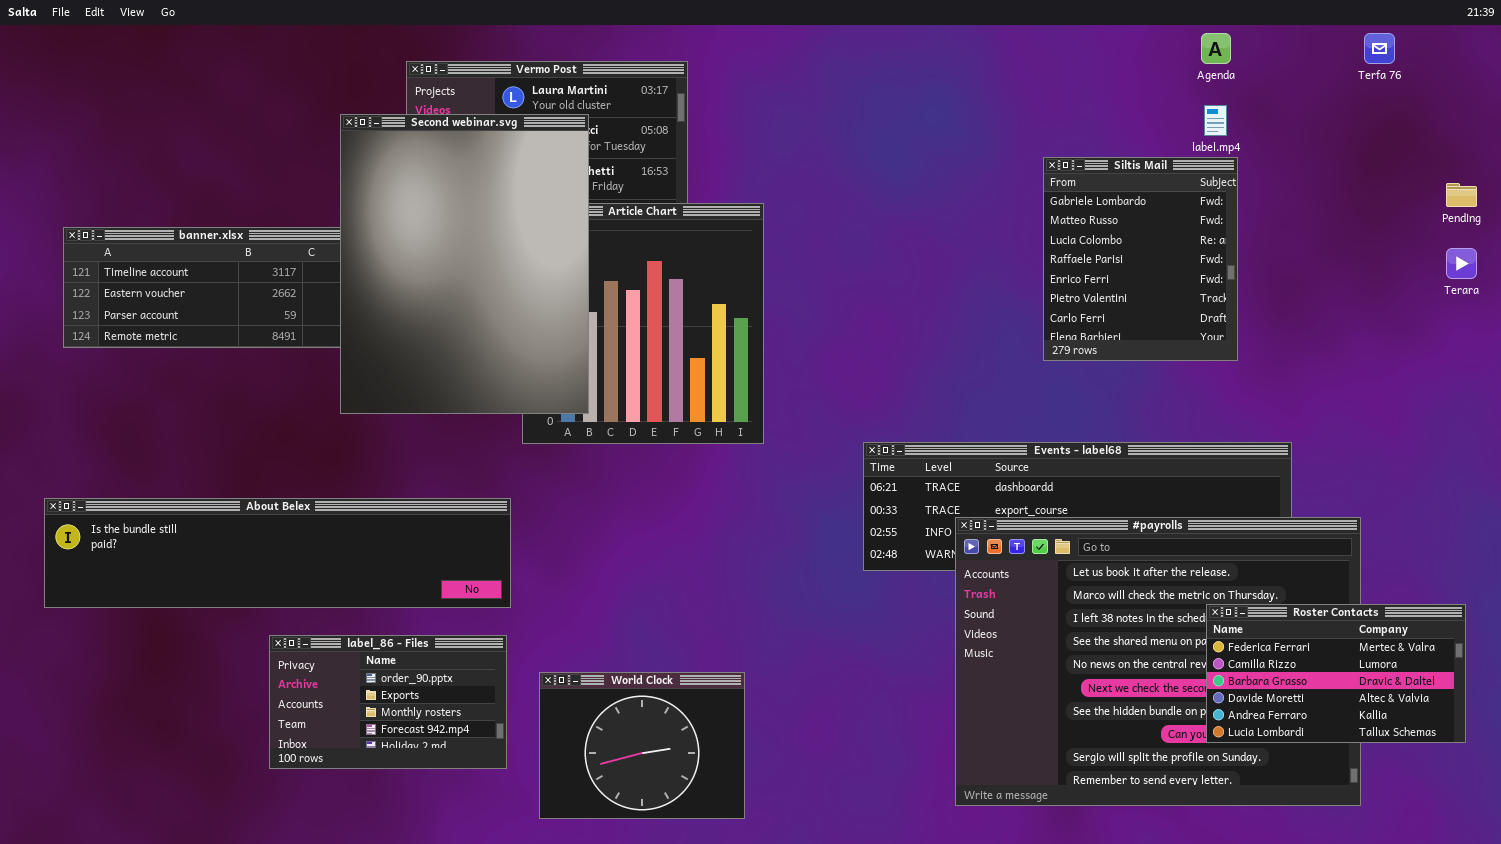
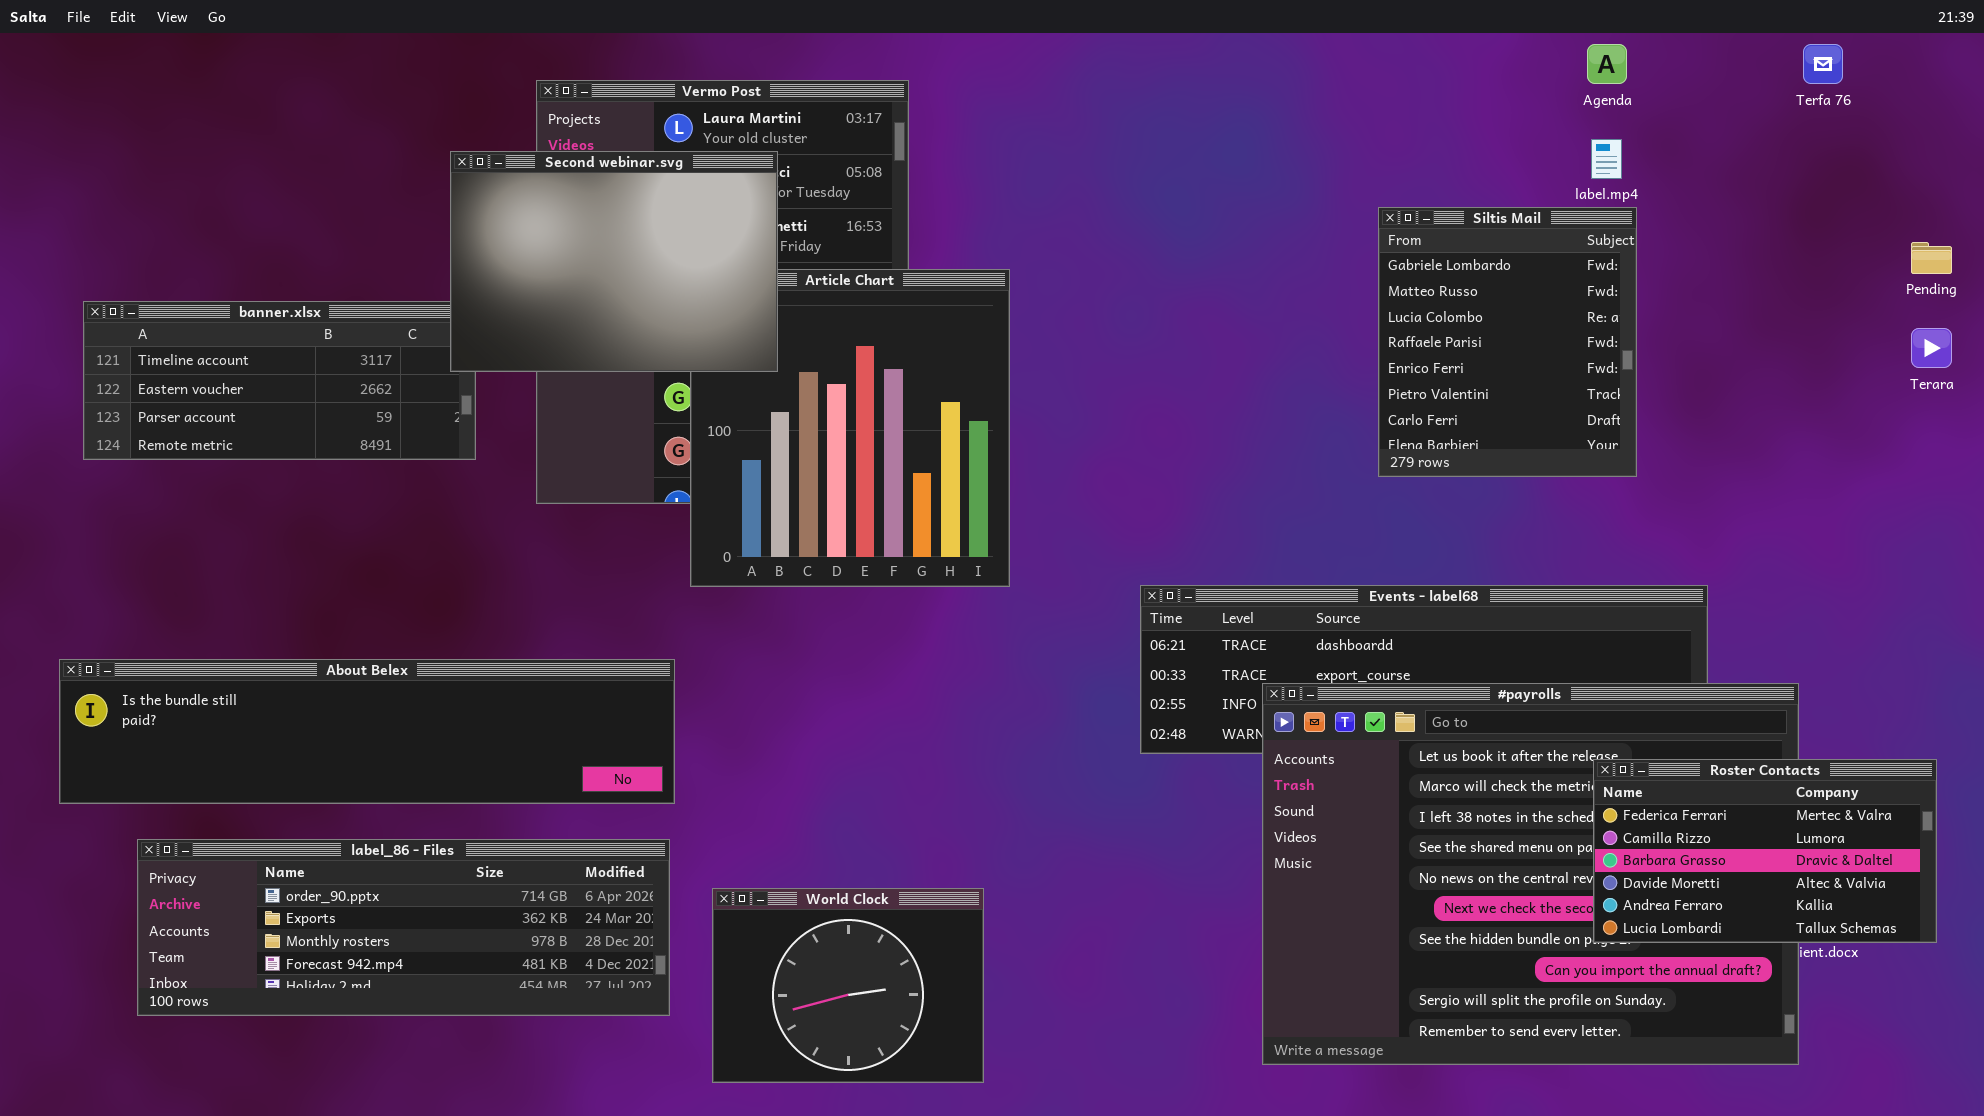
Second webinar.svg: [340,114,589,414] -> [450,151,778,372], resized
Roster Contacts: [1206,604,1466,743] -> [1593,759,1937,943], moved
label_86 - Files: [269,635,507,769] -> [137,839,670,1016], resized

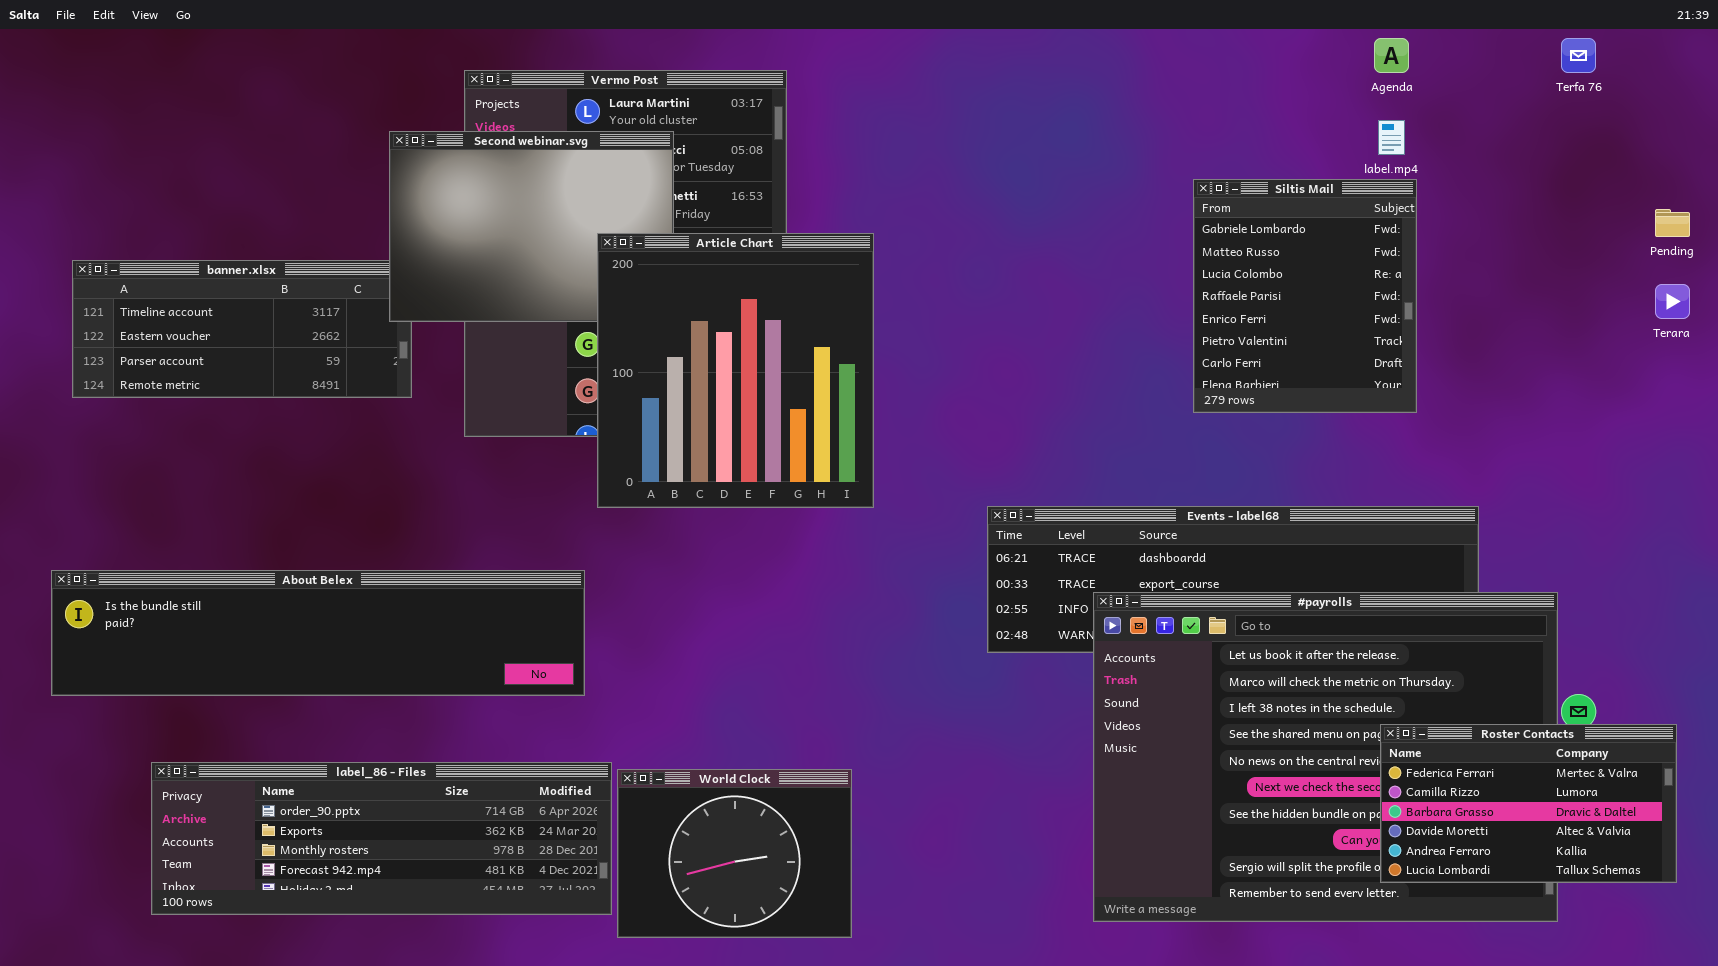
Article Chart: [690,269,1010,587] -> [597,233,874,508], raised
Roster Contacts: [1593,759,1937,943] -> [1380,724,1677,883], moved
label_86 - Files: [137,839,670,1016] -> [151,762,612,915], moved

